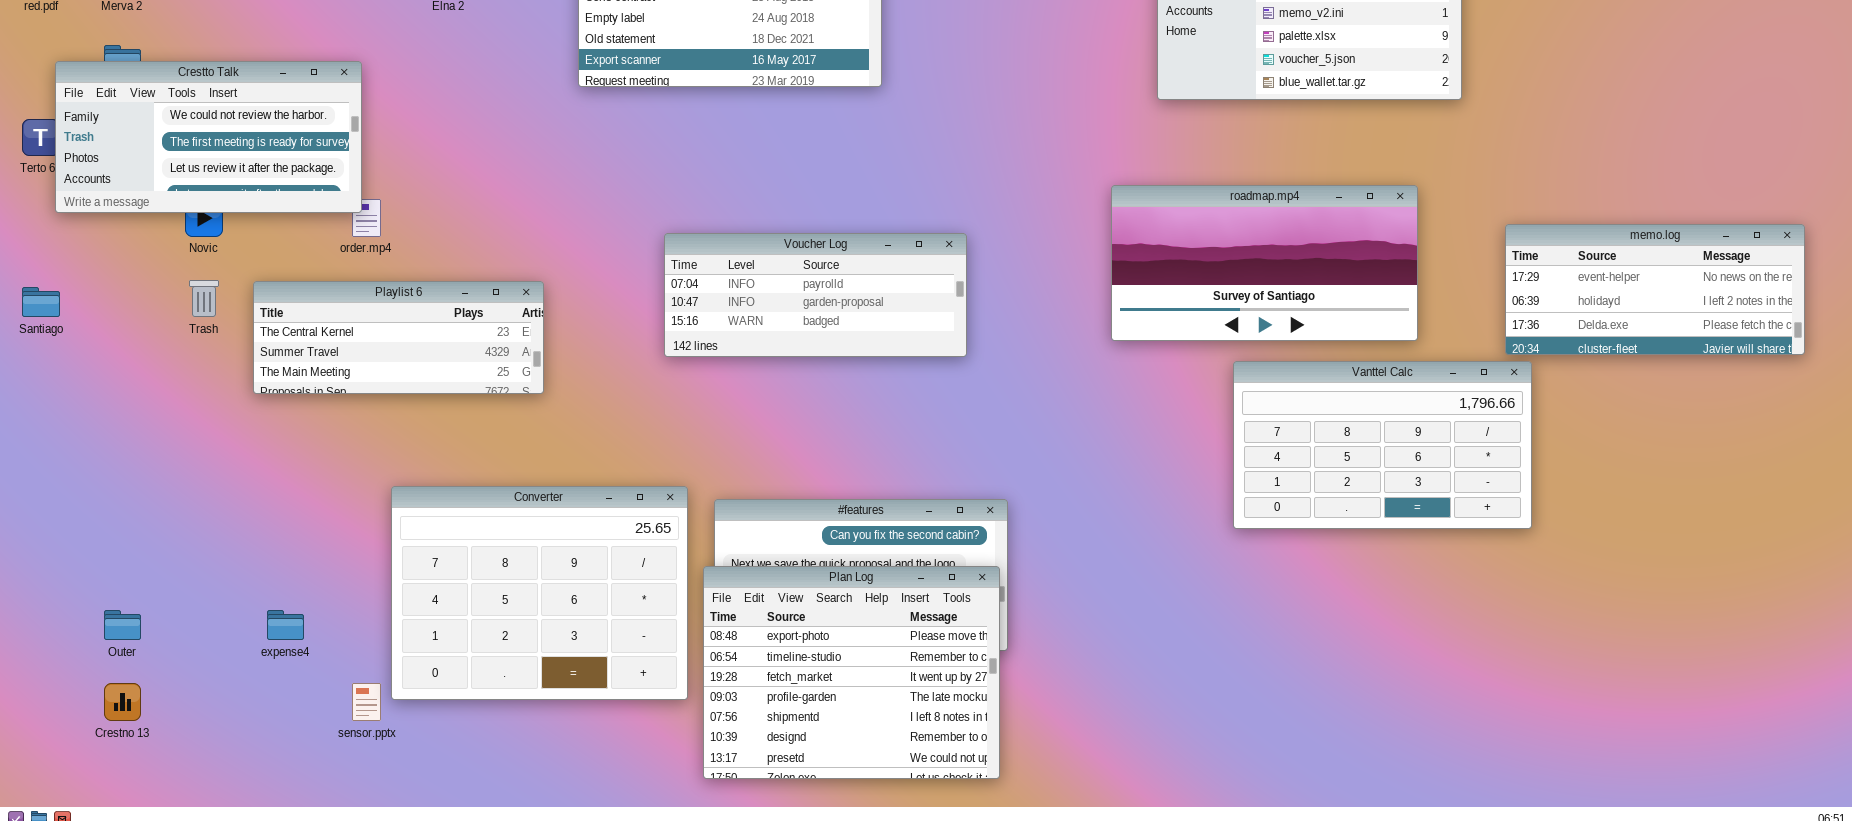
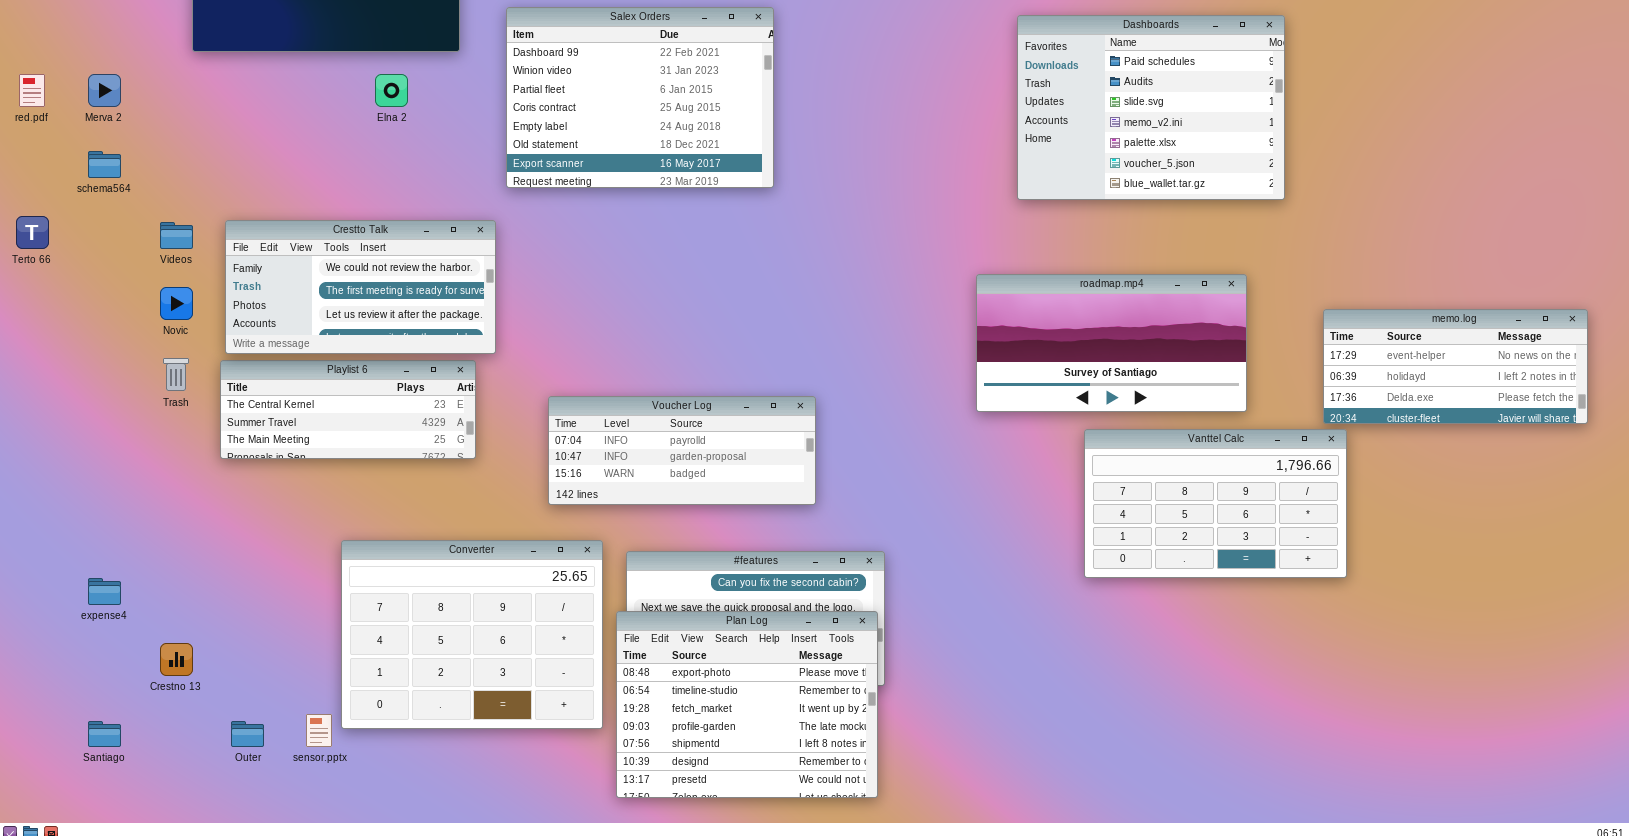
Crestto Talk: [55,61,362,213] -> [225,220,496,354], moved
Voucher Log: [664,233,967,357] -> [548,396,816,505], moved
Santiago: [22,287,60,317] -> [88,721,121,747], moved
Outer: [104,610,141,640] -> [231,721,264,747], moved
expense4: [267,610,304,640] -> [88,578,121,605], moved
Crestno 13: [104,683,141,721] -> [160,643,193,676], moved

